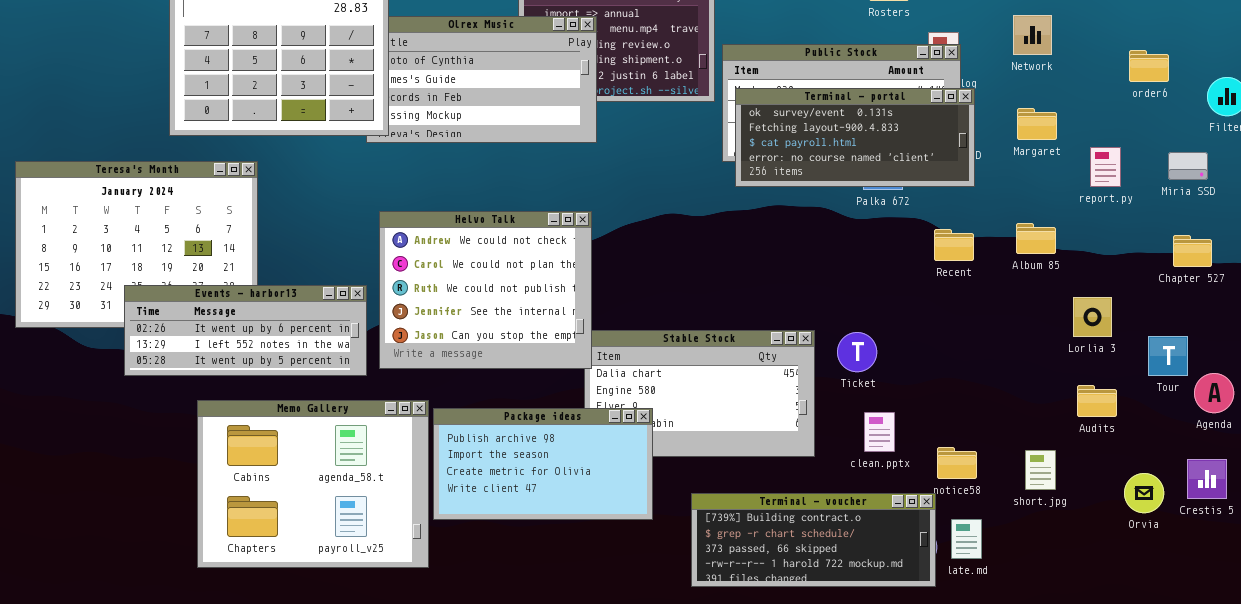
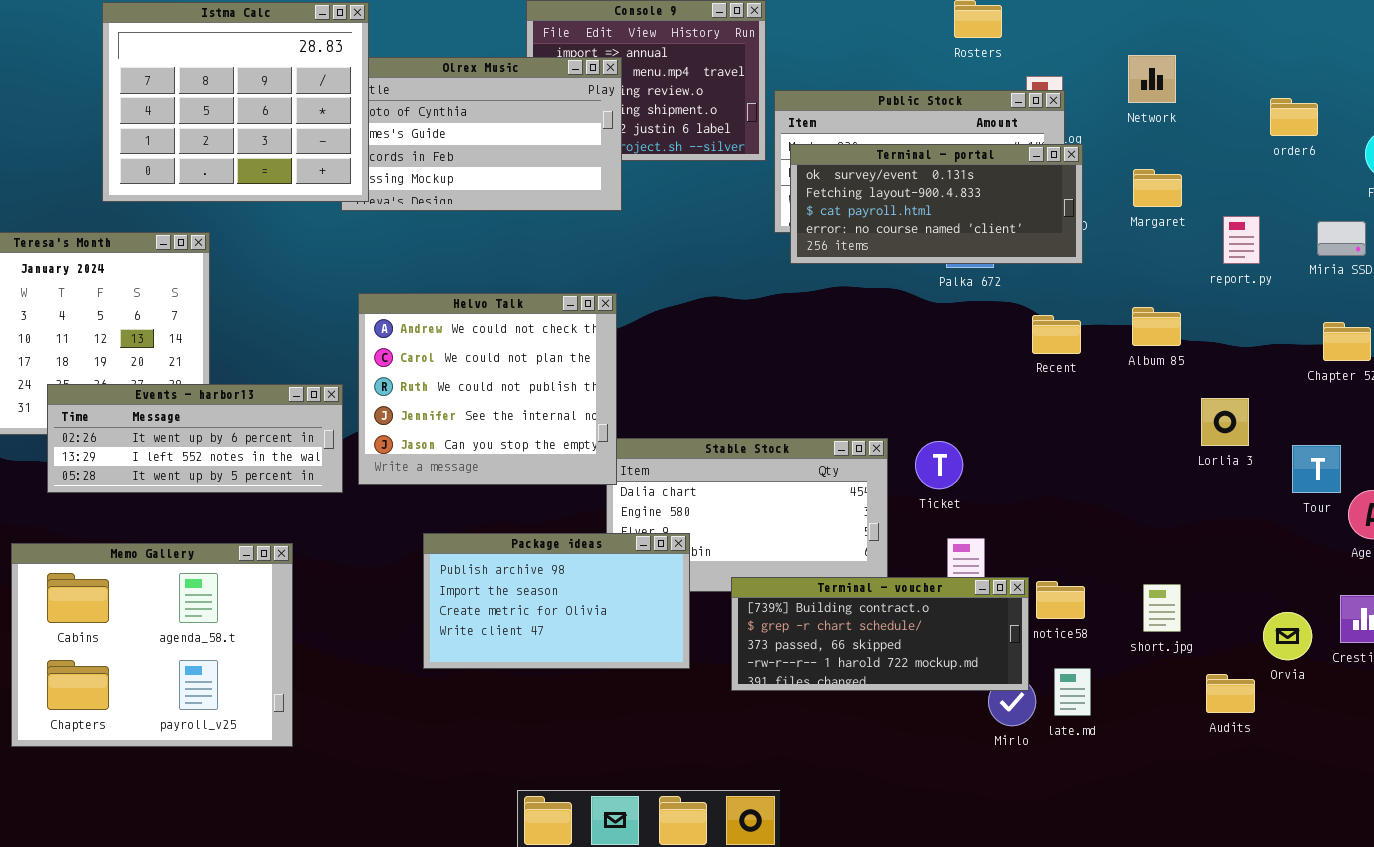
Audits: [1077,385,1117,417] -> [1206,674,1255,713], moved
Memo Gallery: [197,400,429,568] -> [11,543,293,747], moved
Terminal - voucher: [691,493,936,587] -> [731,577,1029,691], moved

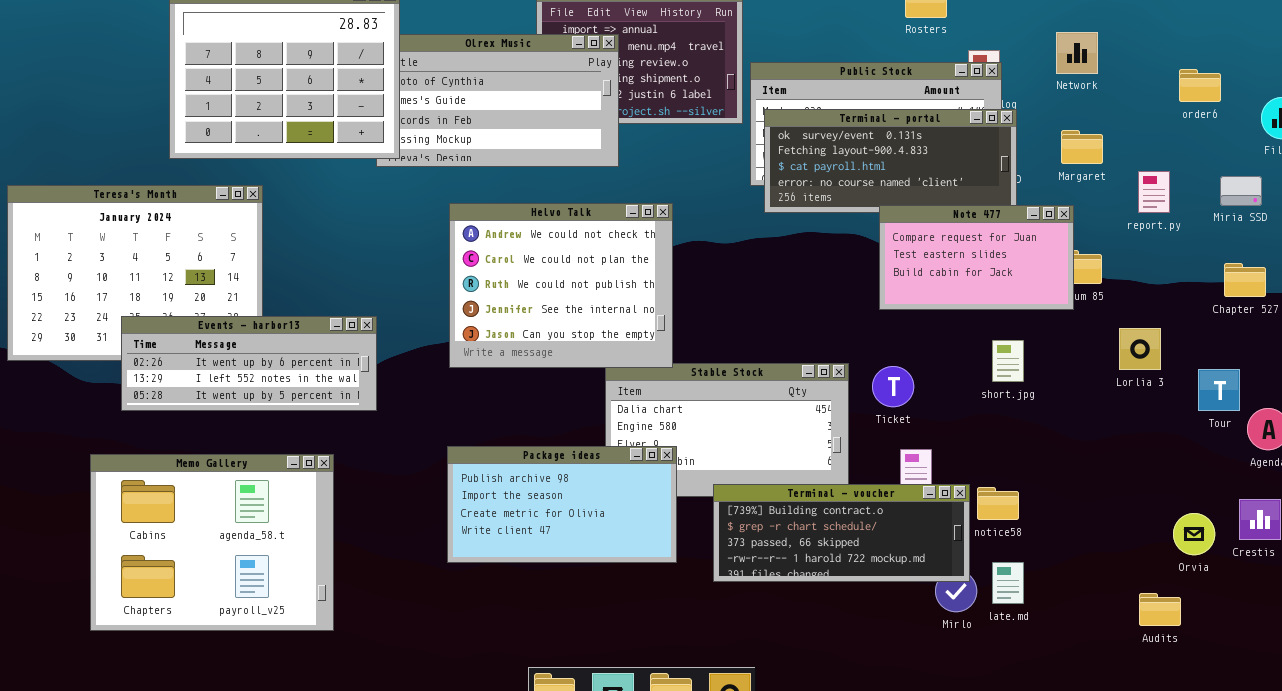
Note 477: none -> [879,205,1074,310], opened
Helvo Talk: [358,293,617,485] -> [449,203,673,368], moved
short.jpg: [1143,584,1181,632] -> [992,340,1024,382], moved
Audits: [1206,674,1255,713] -> [1139,593,1181,626], moved

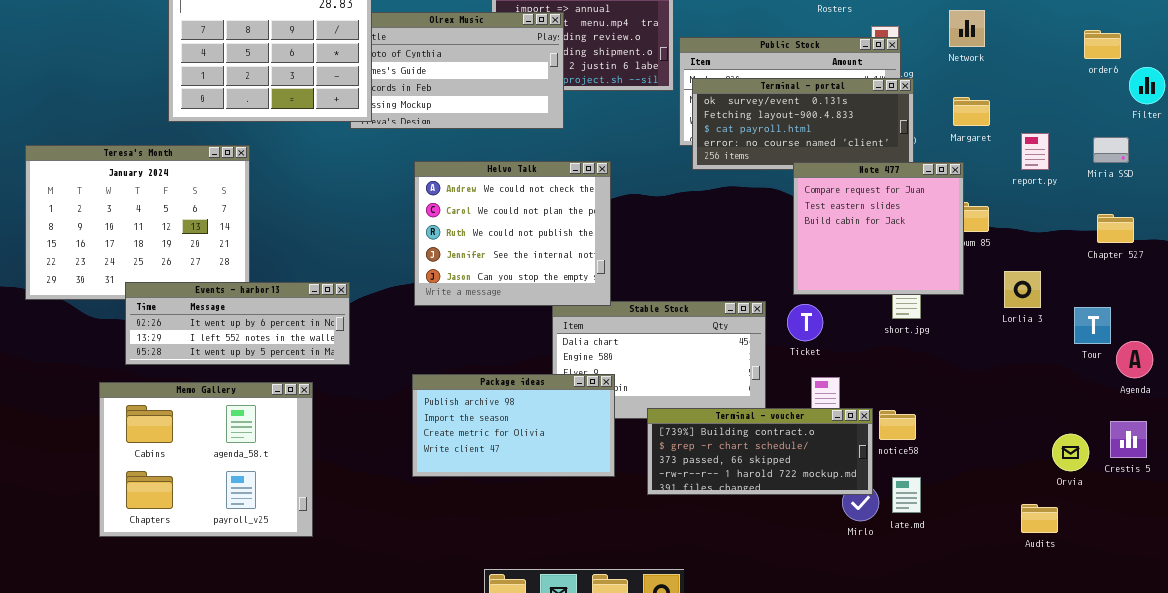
order6: [1179,69,1221,102] -> [1084,30,1121,59], moved
Note 477: [879,205,1074,310] -> [793,162,964,295], resized
Events - harbor13: [121,316,377,411] -> [125,282,350,365], moved

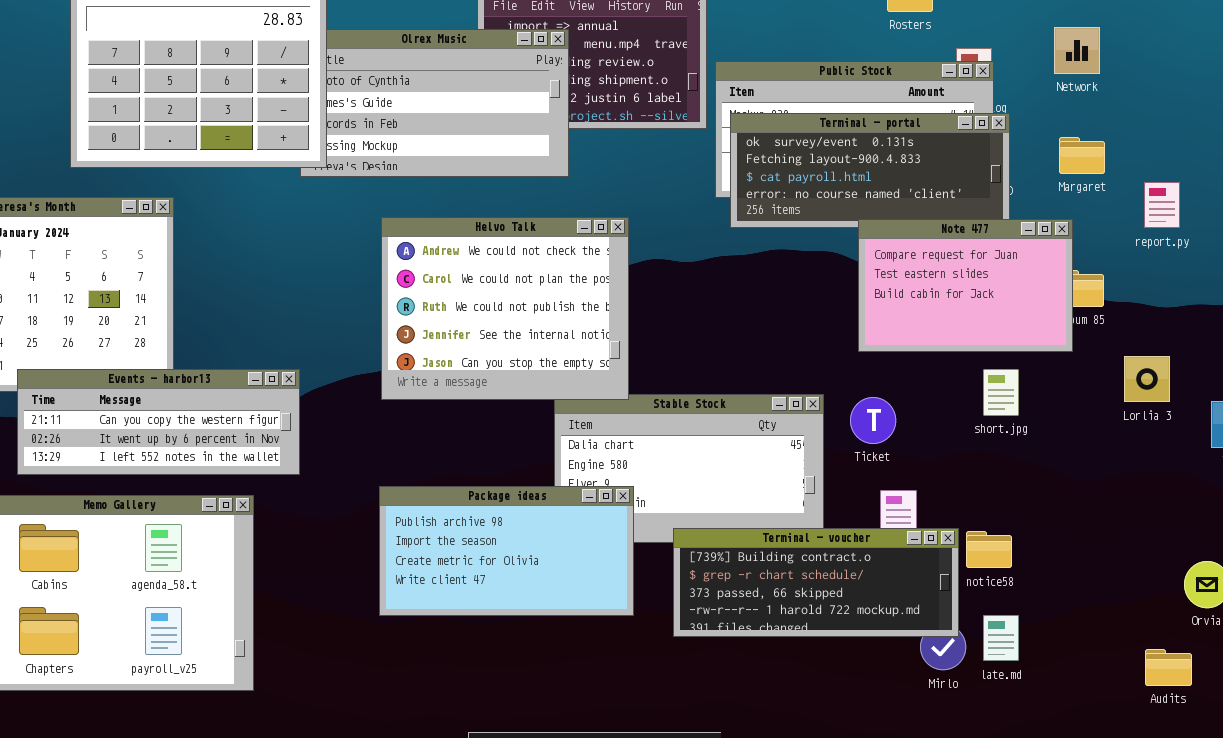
Note 477: [793,162,964,295] -> [858,219,1073,352], resized
Events - harbor13: [125,282,350,365] -> [17,369,300,475], scrolled up 1 row

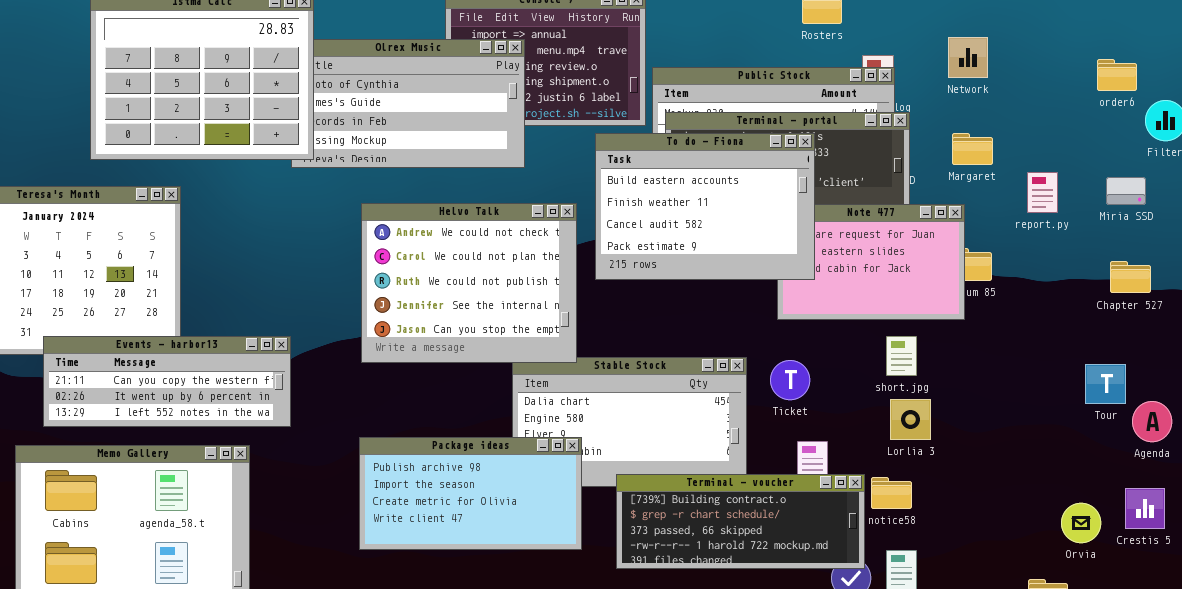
To do - Fiona: none -> [595,133,815,280], opened
Lorlia 3: [1124,356,1170,402] -> [890,399,931,440], moved

